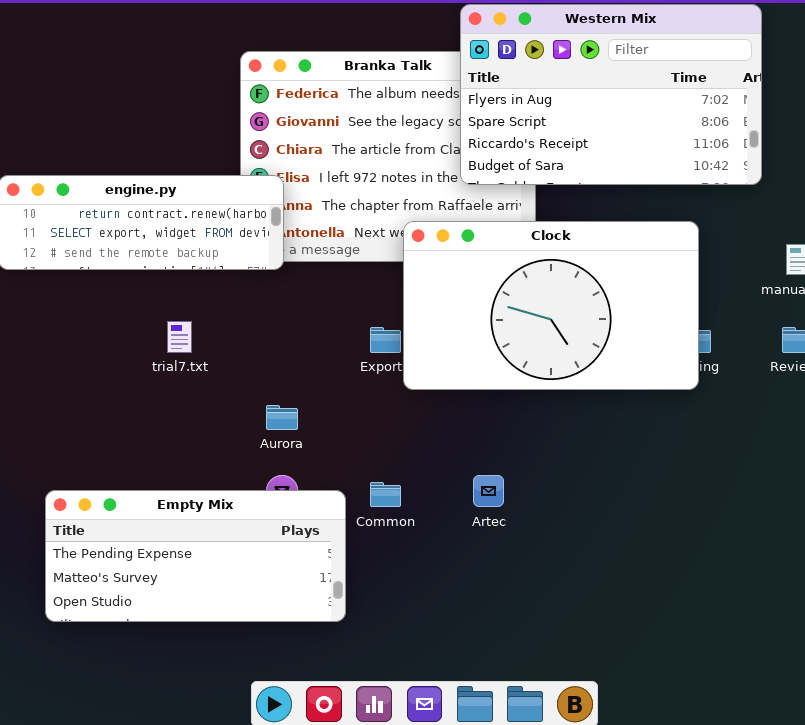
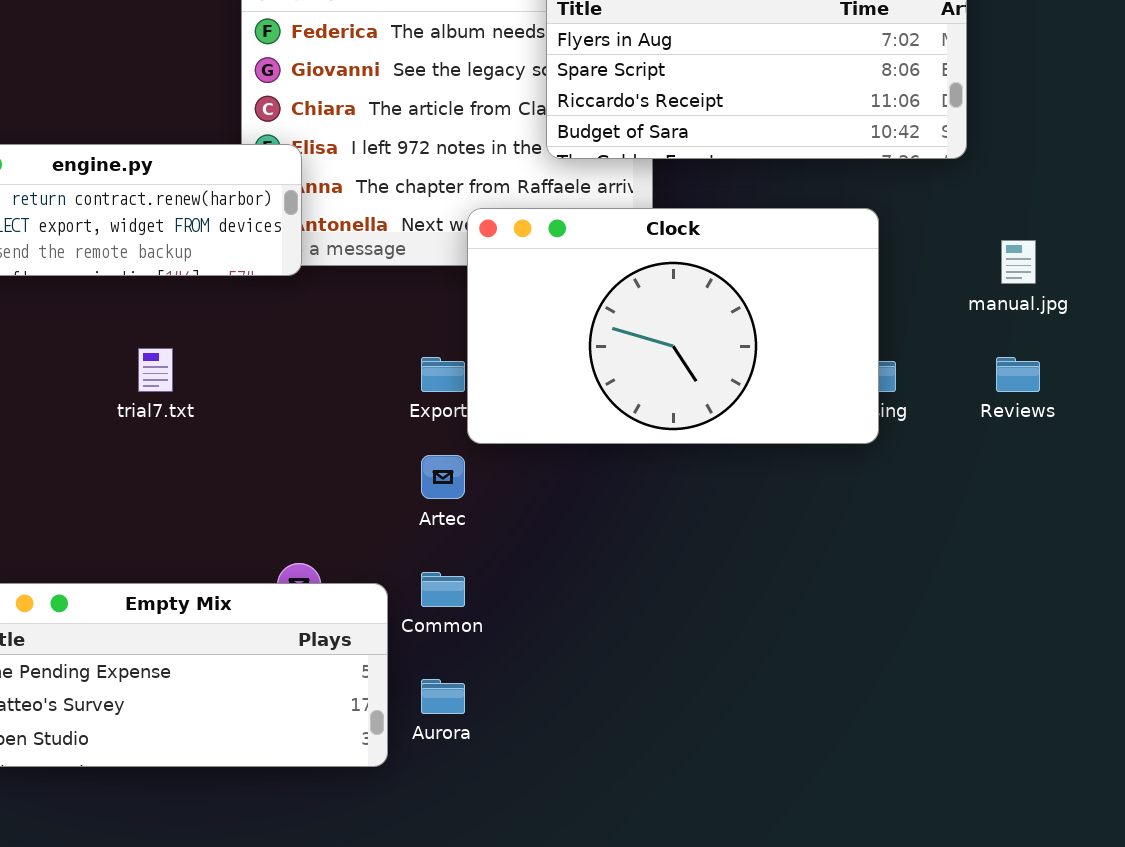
Aurora: [266,405,298,430] -> [421,679,465,714], moved
Artec: [473,475,504,507] -> [421,455,465,499], moved

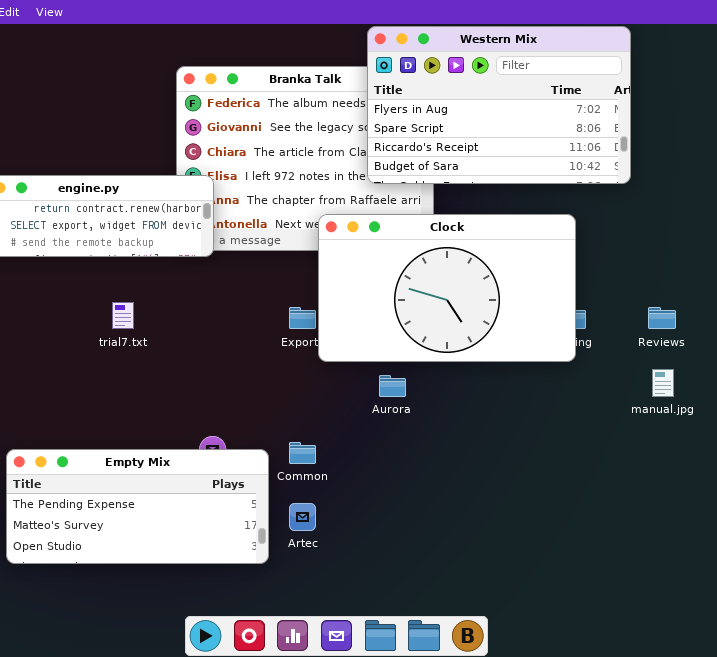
manual.jpg: [1001,240,1036,284] -> [652,369,674,397], moved
Artec: [421,455,465,499] -> [289,503,316,531], moved
Aurora: [421,679,465,714] -> [379,375,406,397], moved

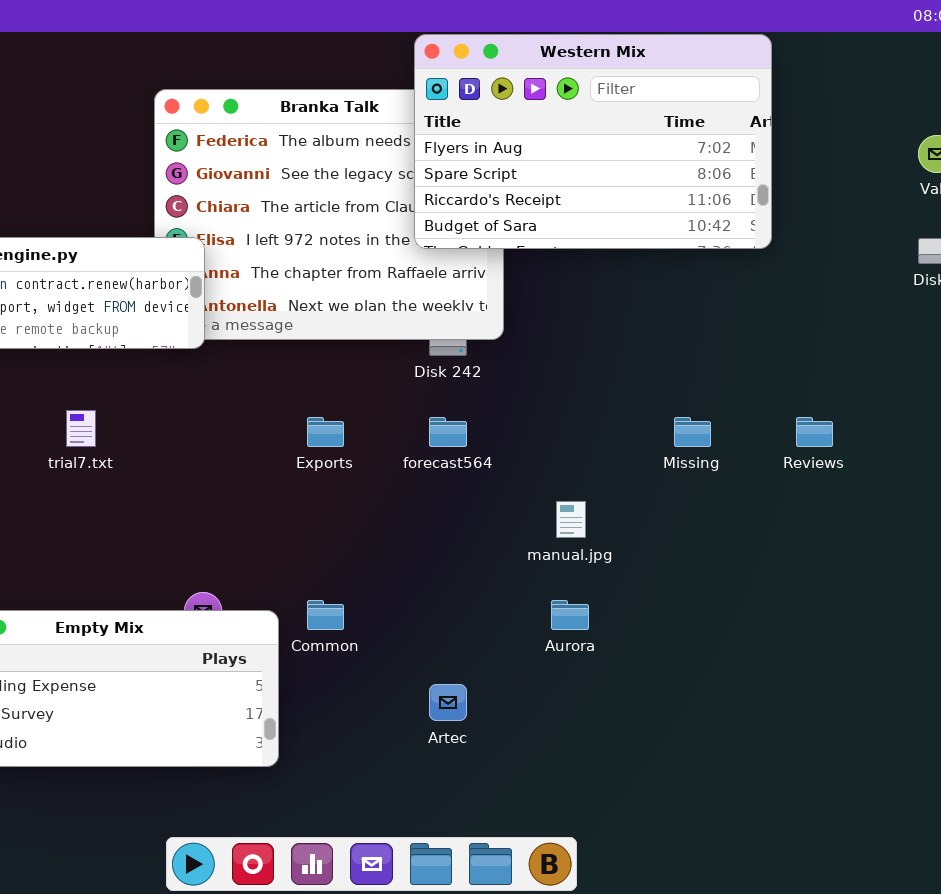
Clock: [318,214,576,362] -> none, closed
manual.jpg: [652,369,674,397] -> [556,501,586,538], moved
Aurora: [379,375,406,397] -> [551,600,589,630], moved
Artec: [289,503,316,531] -> [429,684,467,721], moved

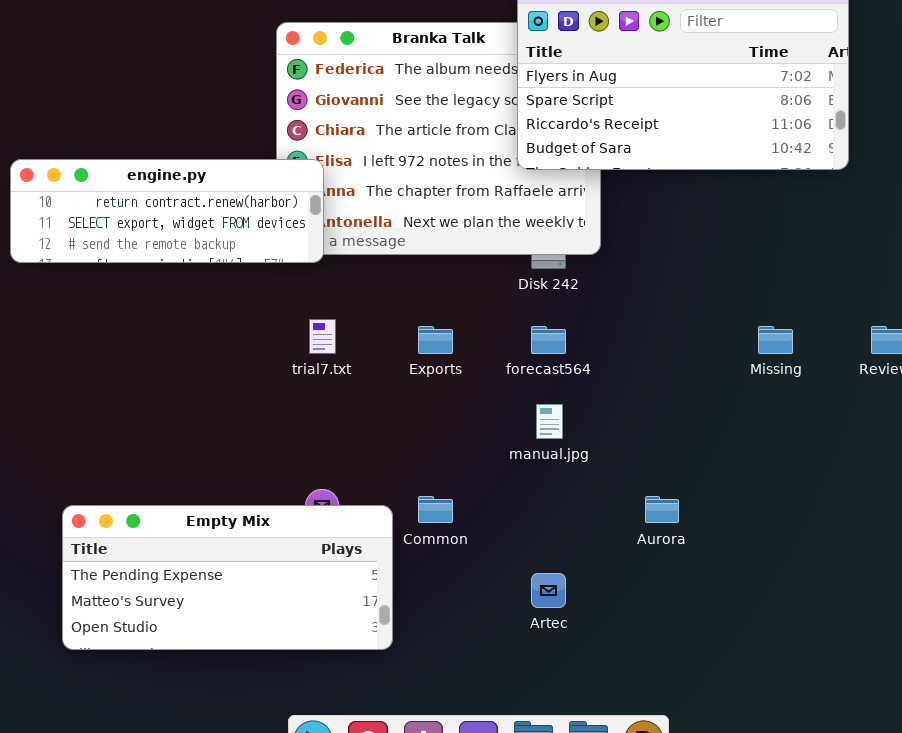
trial7.txt: [66,410,96,447] -> [309,319,336,354], moved
manual.jpg: [556,501,586,538] -> [536,404,563,439], moved

